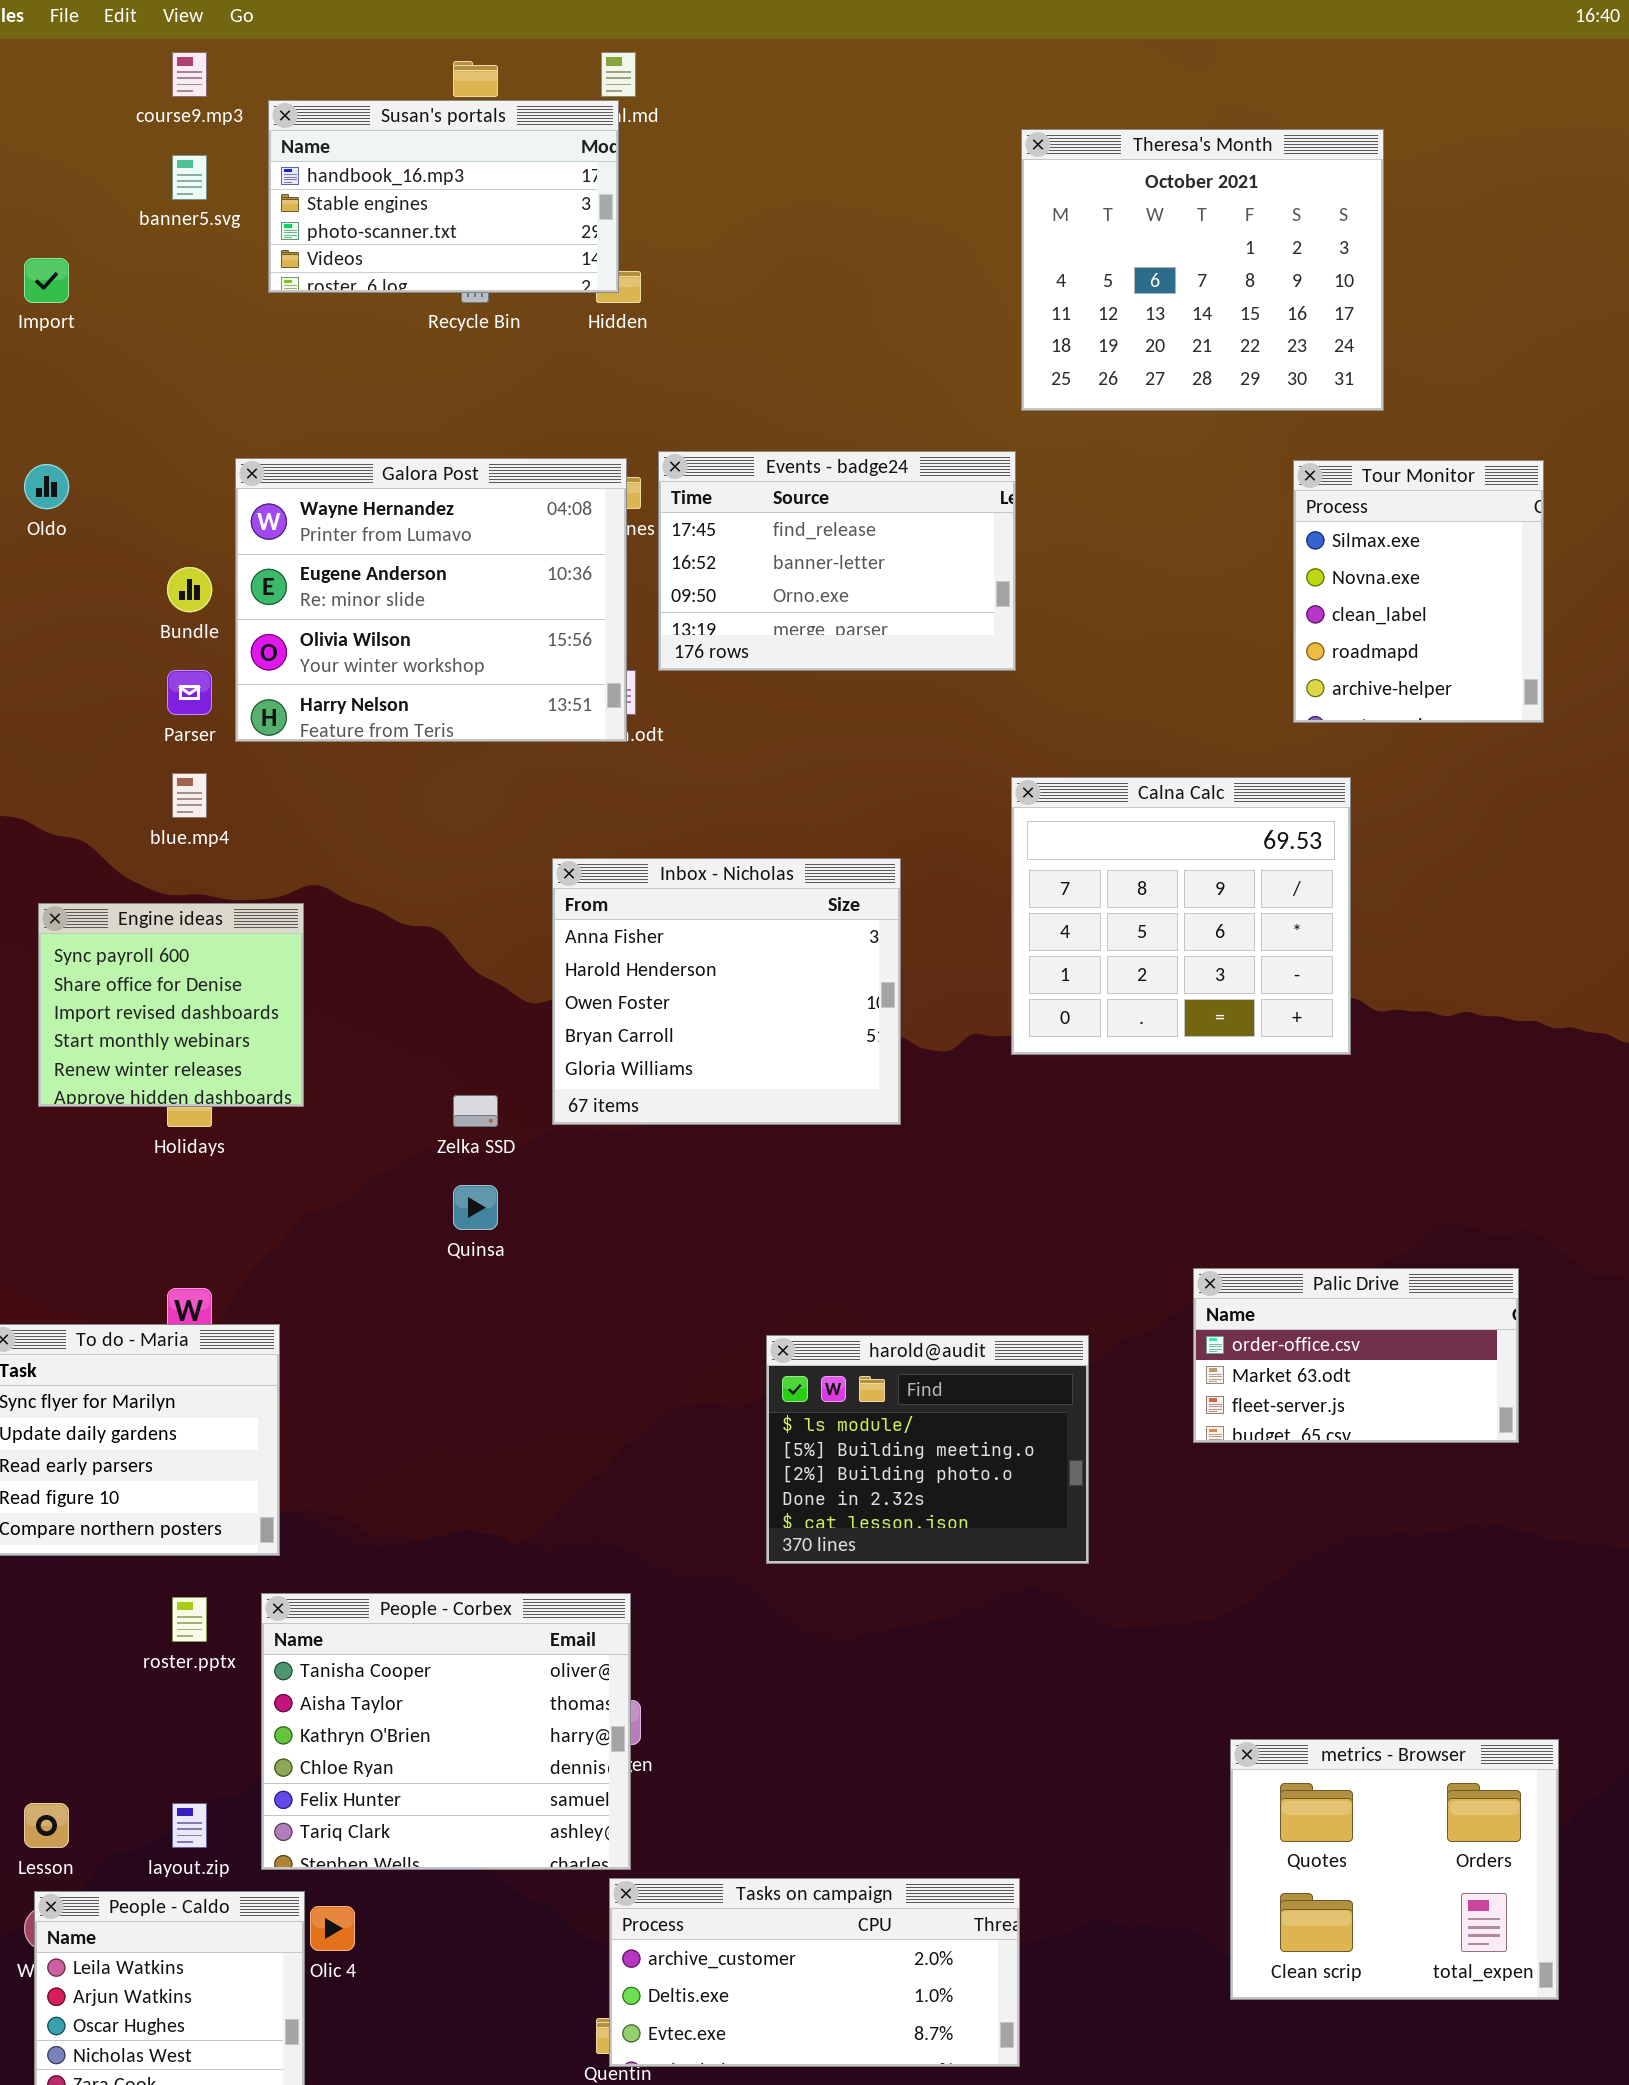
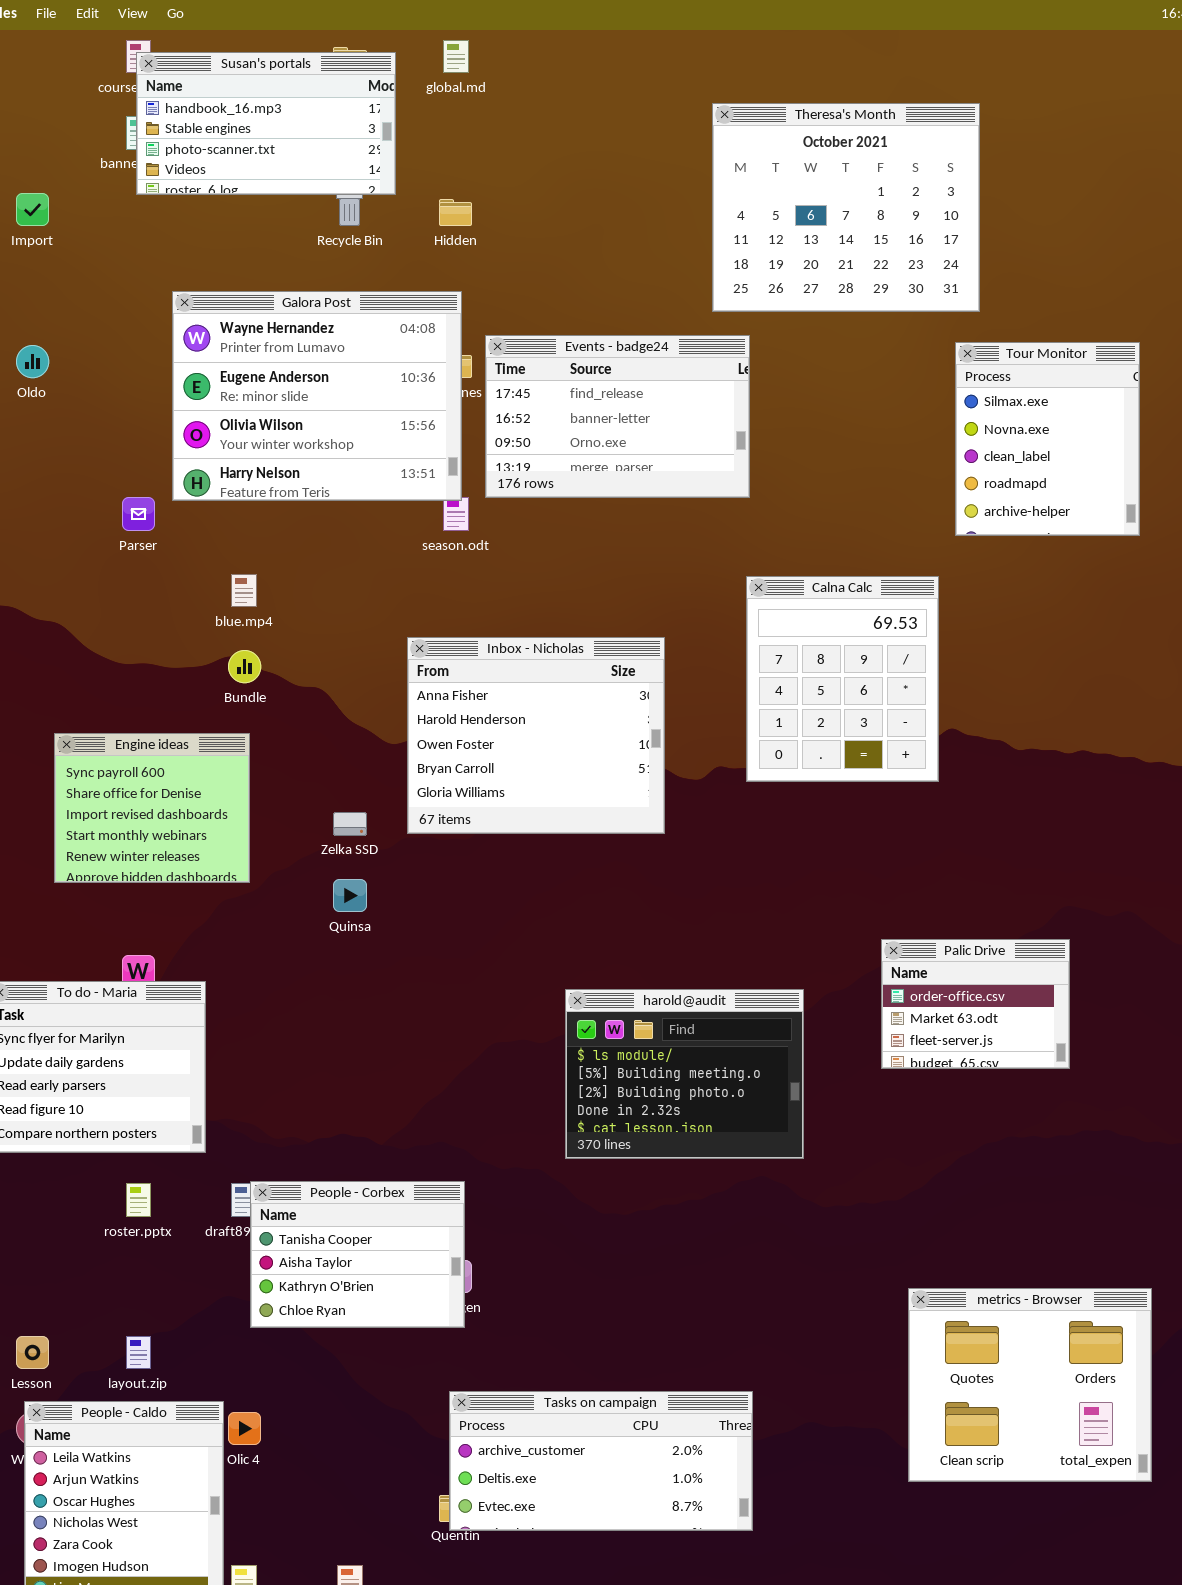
Susan's portals: [268,100,619,293] -> [136,52,396,195], moved
Theresa's Month: [1021,129,1384,411] -> [712,103,980,312], moved
Galora Post: [235,458,627,742] -> [172,291,462,501], moved
Bundle: [167,567,212,612] -> [228,650,261,683], moved
blue.mp4: [172,773,207,818] -> [231,574,257,607], moved
Calna Calc: [1011,777,1351,1055] -> [746,576,939,782], resized
Engine ideas: [38,903,304,1107] -> [54,733,250,883], moved
Palic Drive: [1193,1268,1519,1443] -> [881,939,1070,1069], resized
People - Corbex: [261,1593,631,1870] -> [250,1181,465,1328], resized

